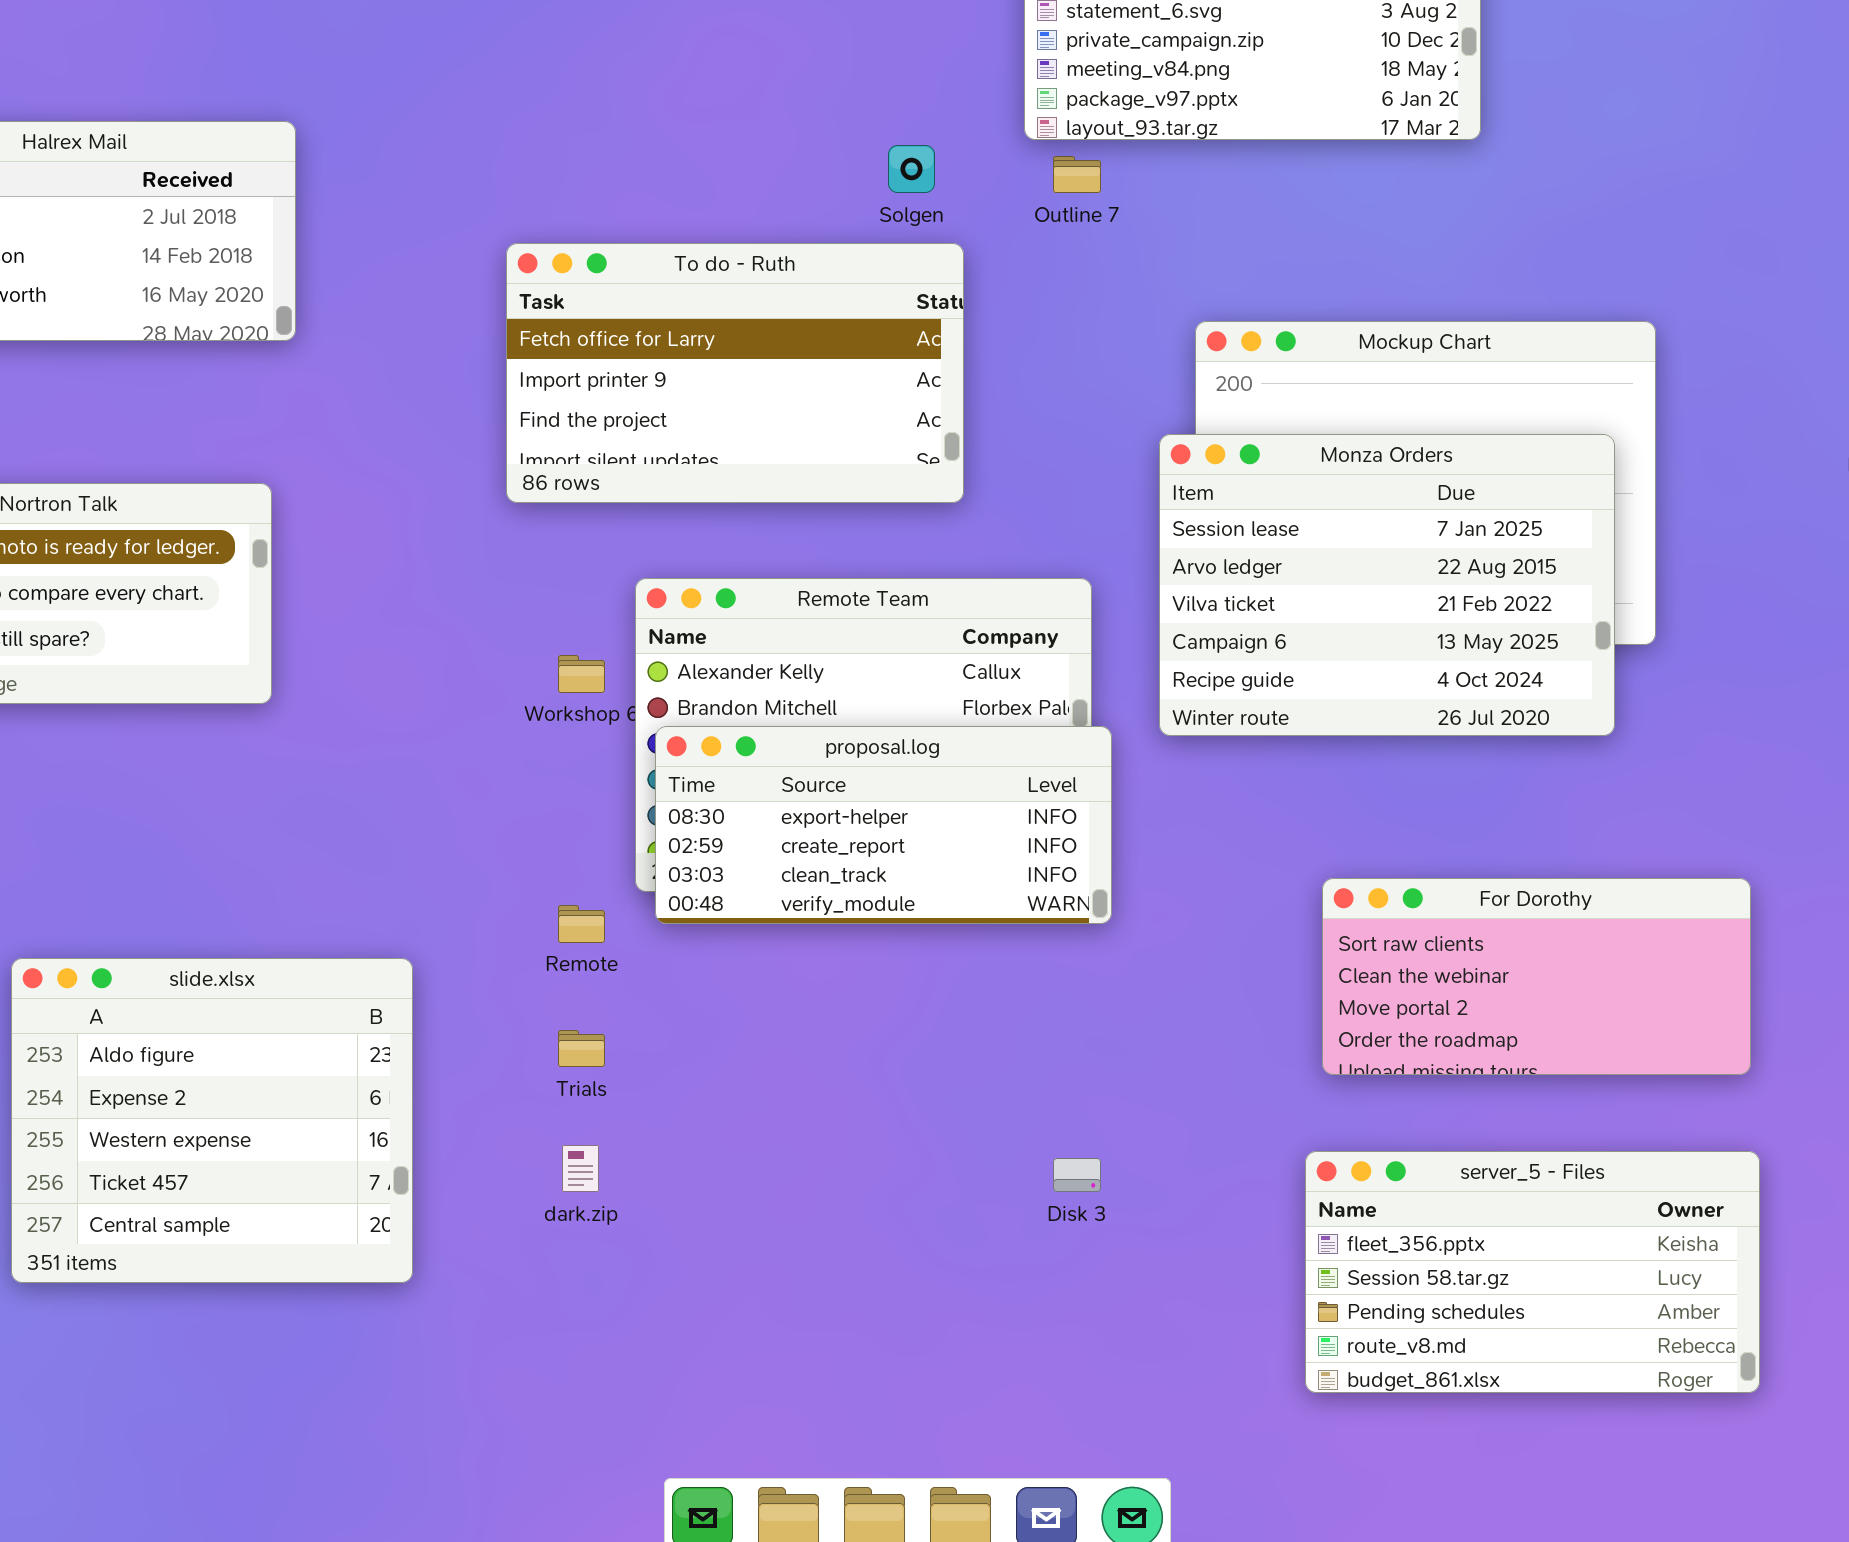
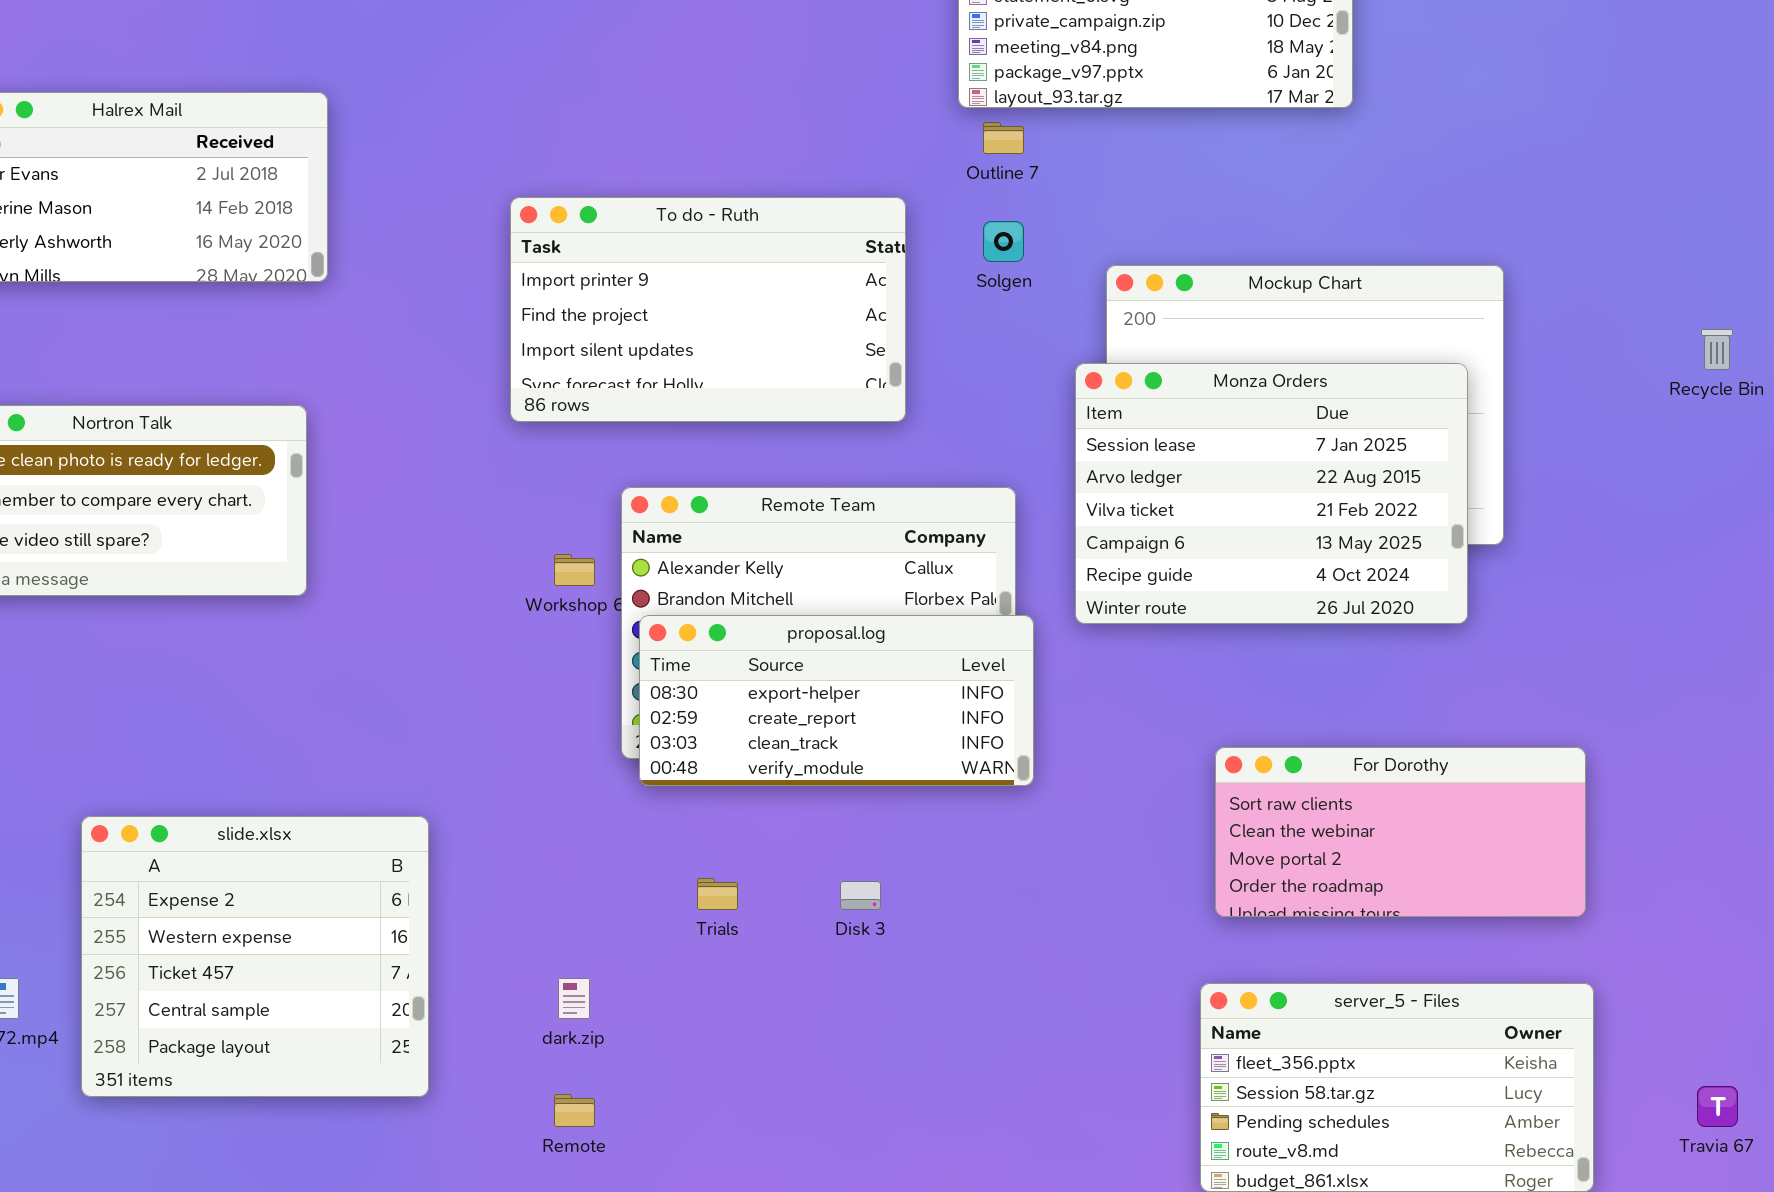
Solgen: [888,145,935,193] -> [983,221,1024,262], moved
To do - Ruth: [506,243,964,503] -> [510,197,906,422], scrolled down 1 row
Remote: [558,905,605,943] -> [554,1094,595,1127], moved
slide.xlsx: [11,958,413,1283] -> [81,816,429,1097], scrolled down 1 row
Trials: [558,1030,605,1067] -> [697,878,738,910], moved
Disk 3: [1053,1158,1101,1192] -> [840,881,881,910], moved

